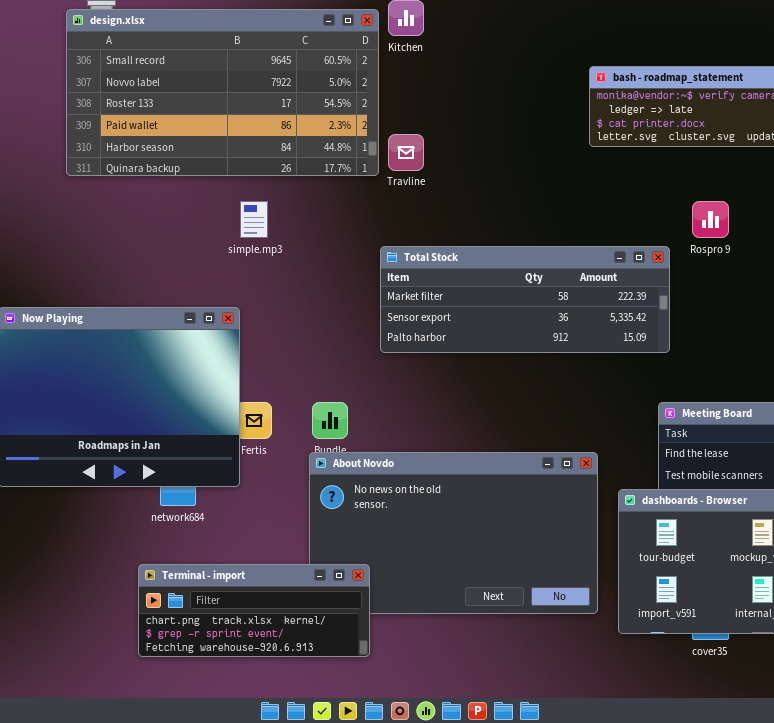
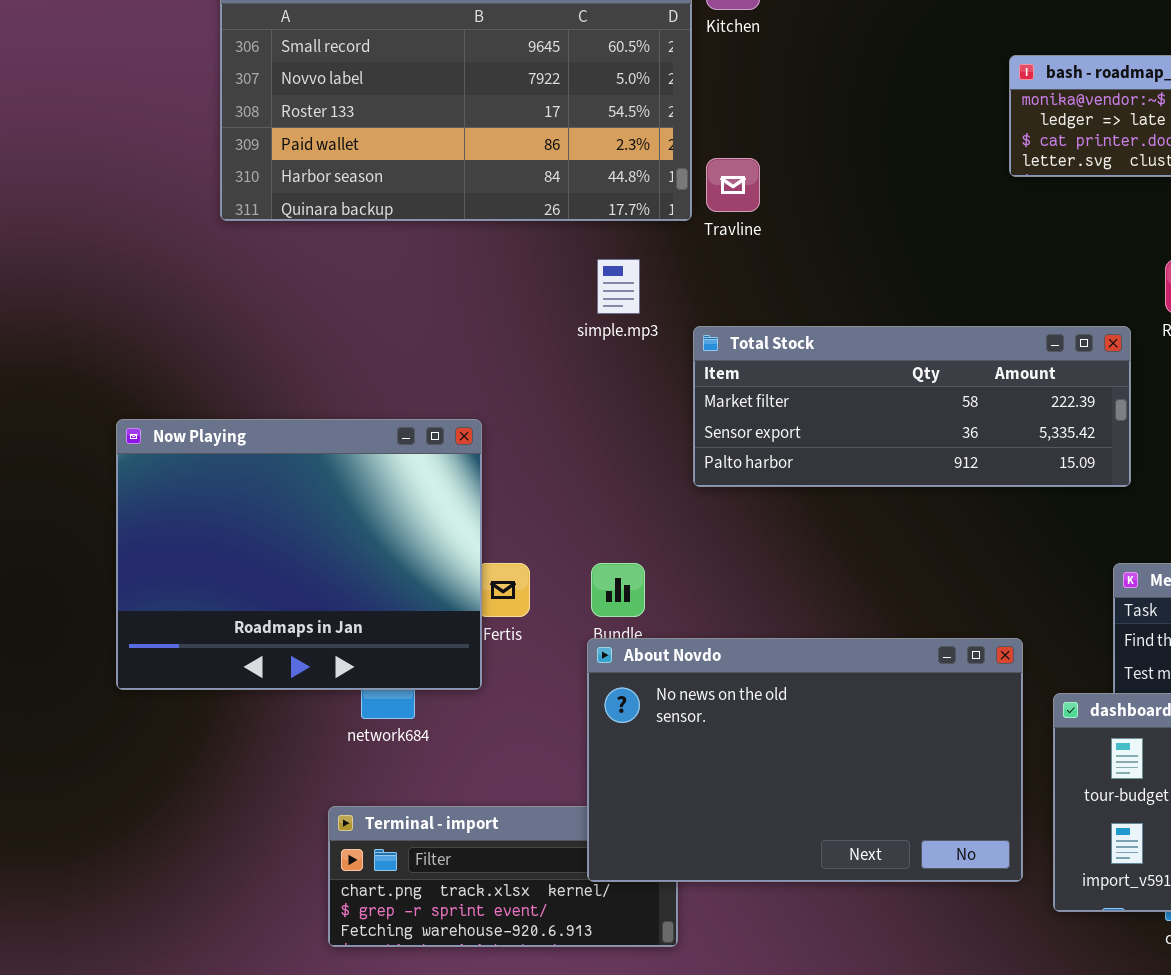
simple.mp3: [240,201,268,238] -> [597,259,640,314], moved
About Novdo: [309,452,598,614] -> [587,638,1023,882], raised

